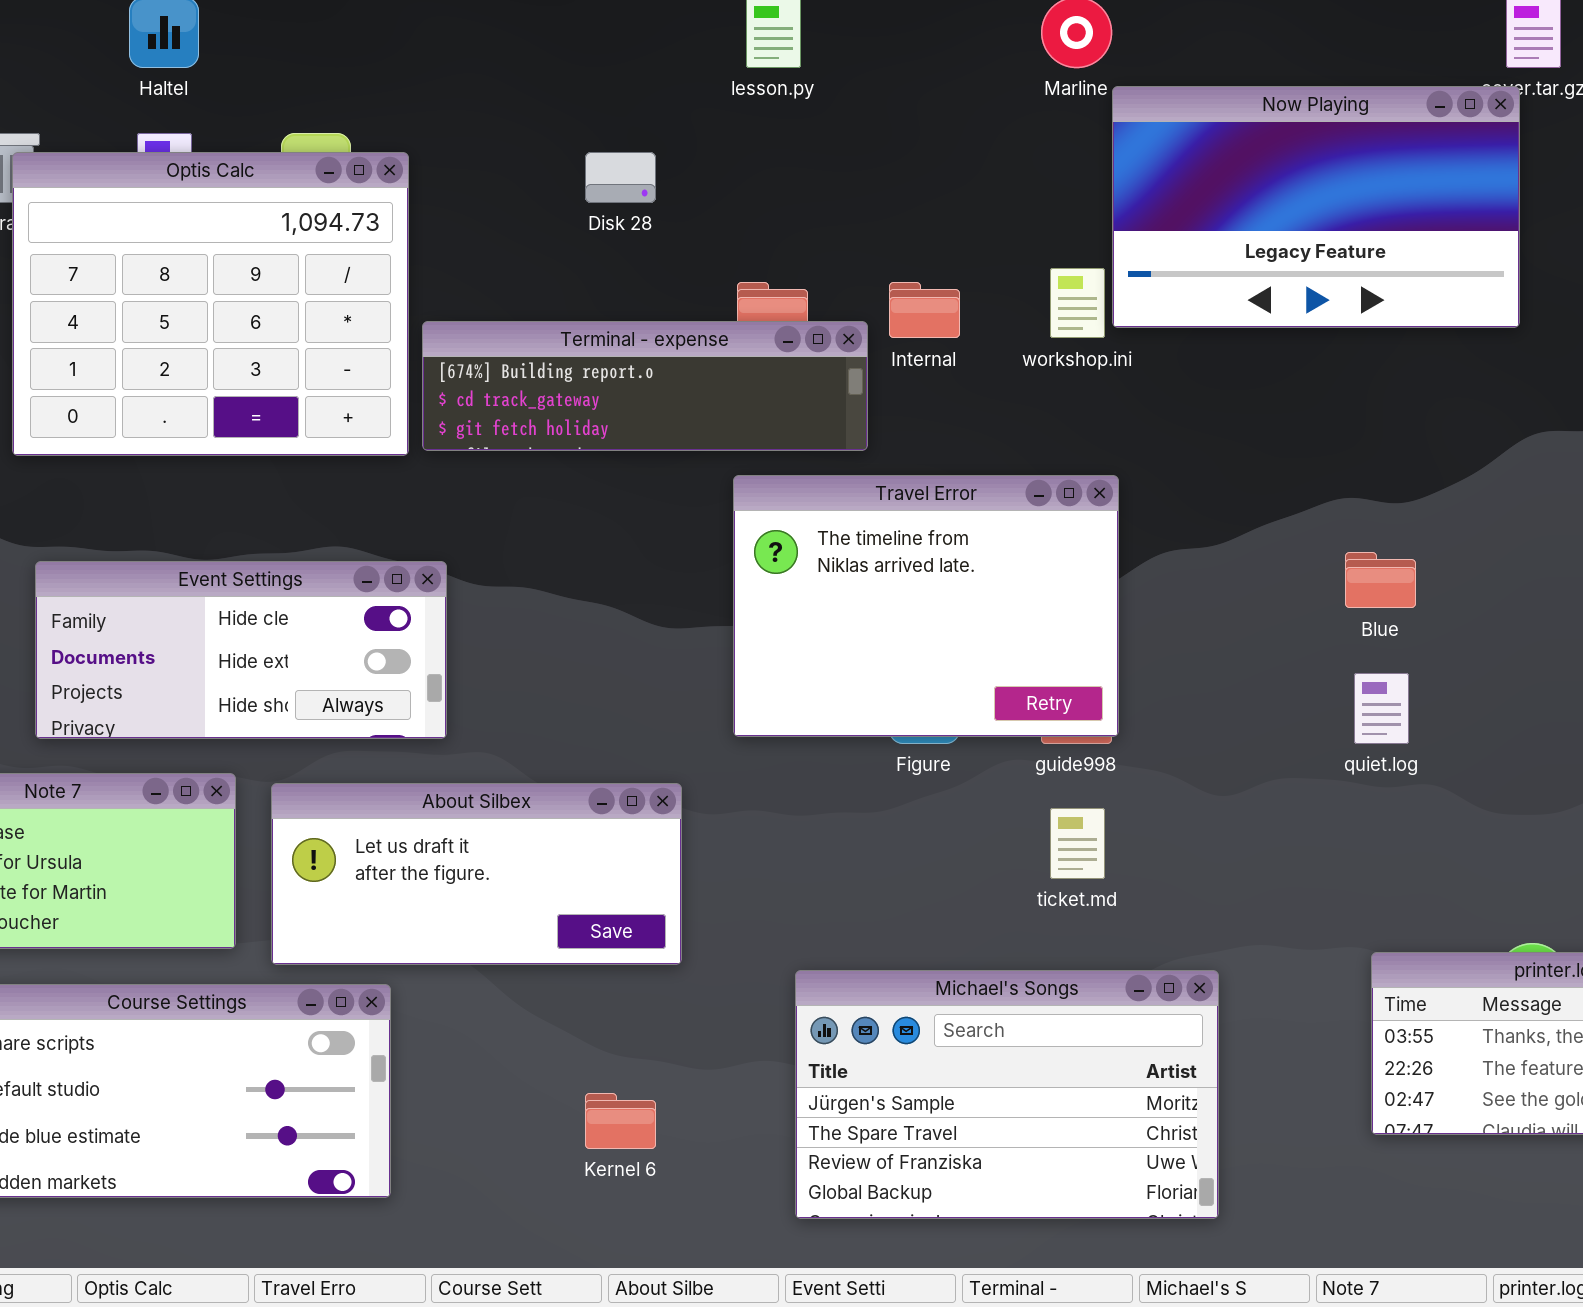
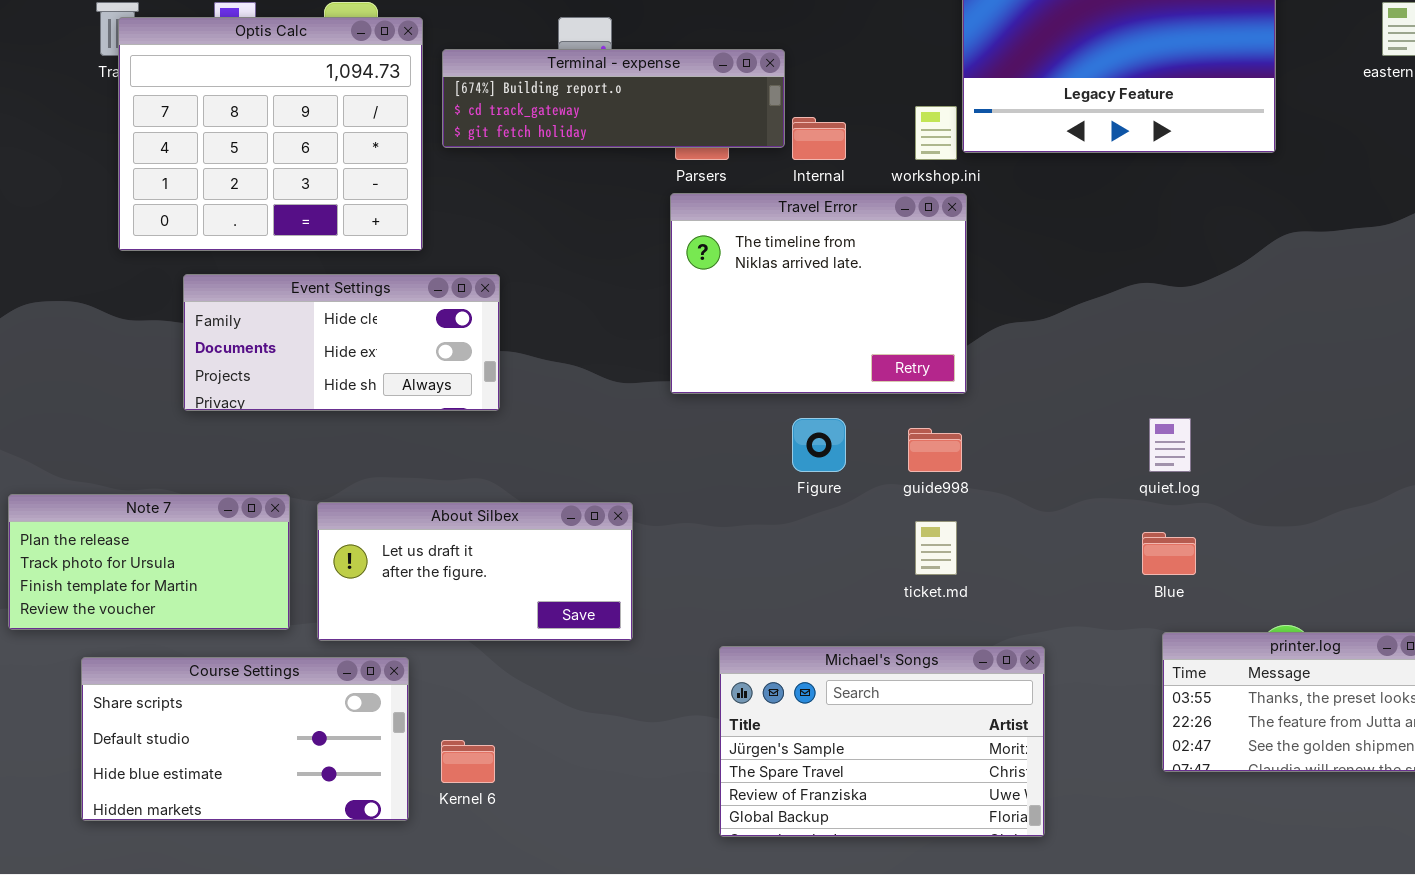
Terminal - expense: [422,321,868,451] -> [442,49,785,148], moved
Travel Error: [733,475,1119,737] -> [670,193,967,394], moved
Blue: [1345,552,1416,608] -> [1142,532,1196,575], moved
Event Settings: [35,561,447,739] -> [183,274,500,411], moved
Kernel 6: [585,1093,656,1149] -> [441,740,495,783], moved

